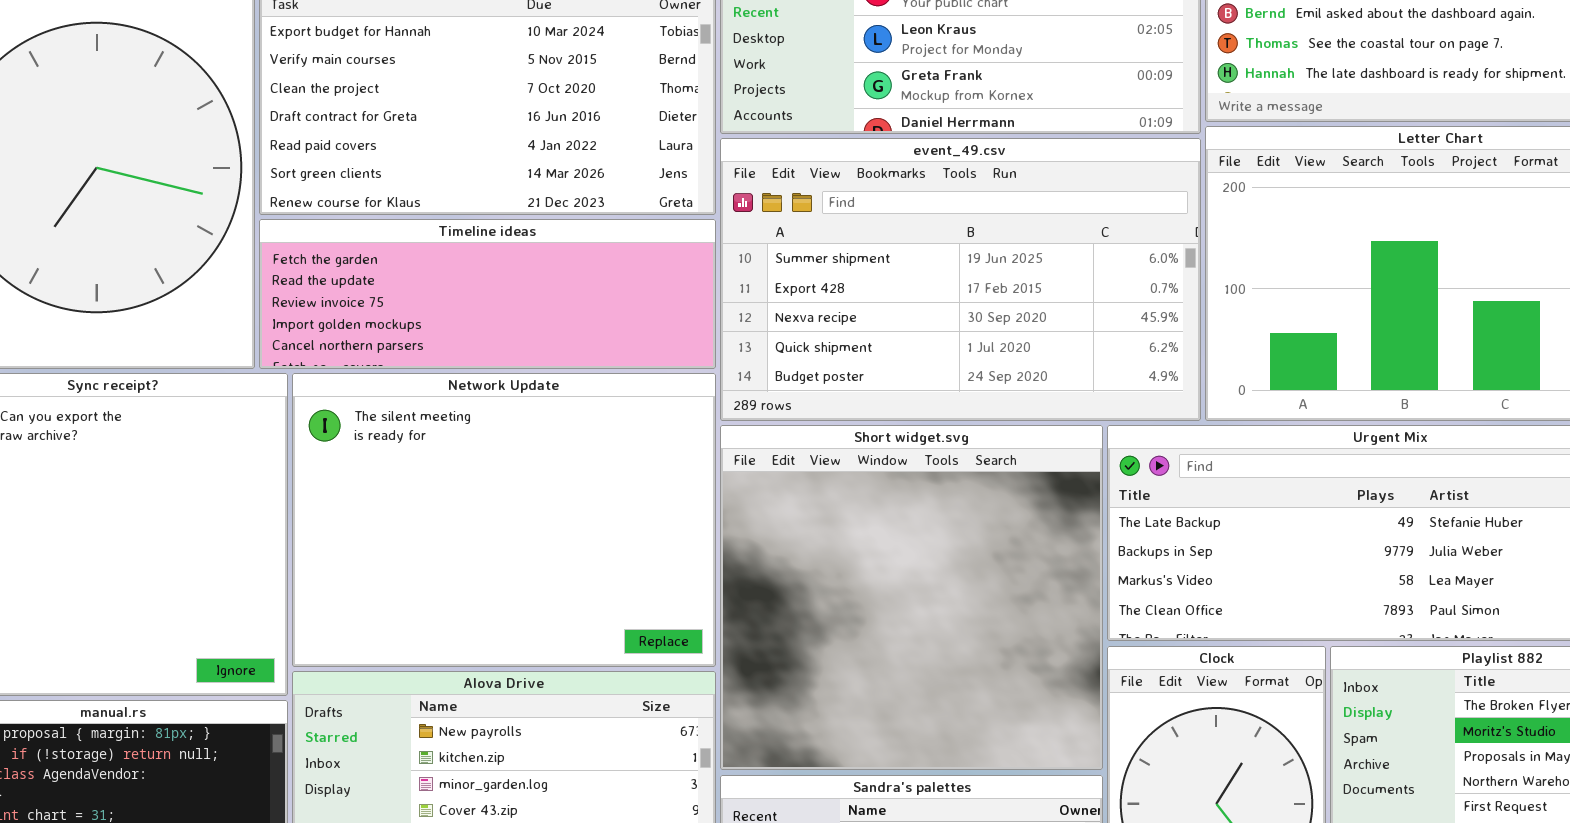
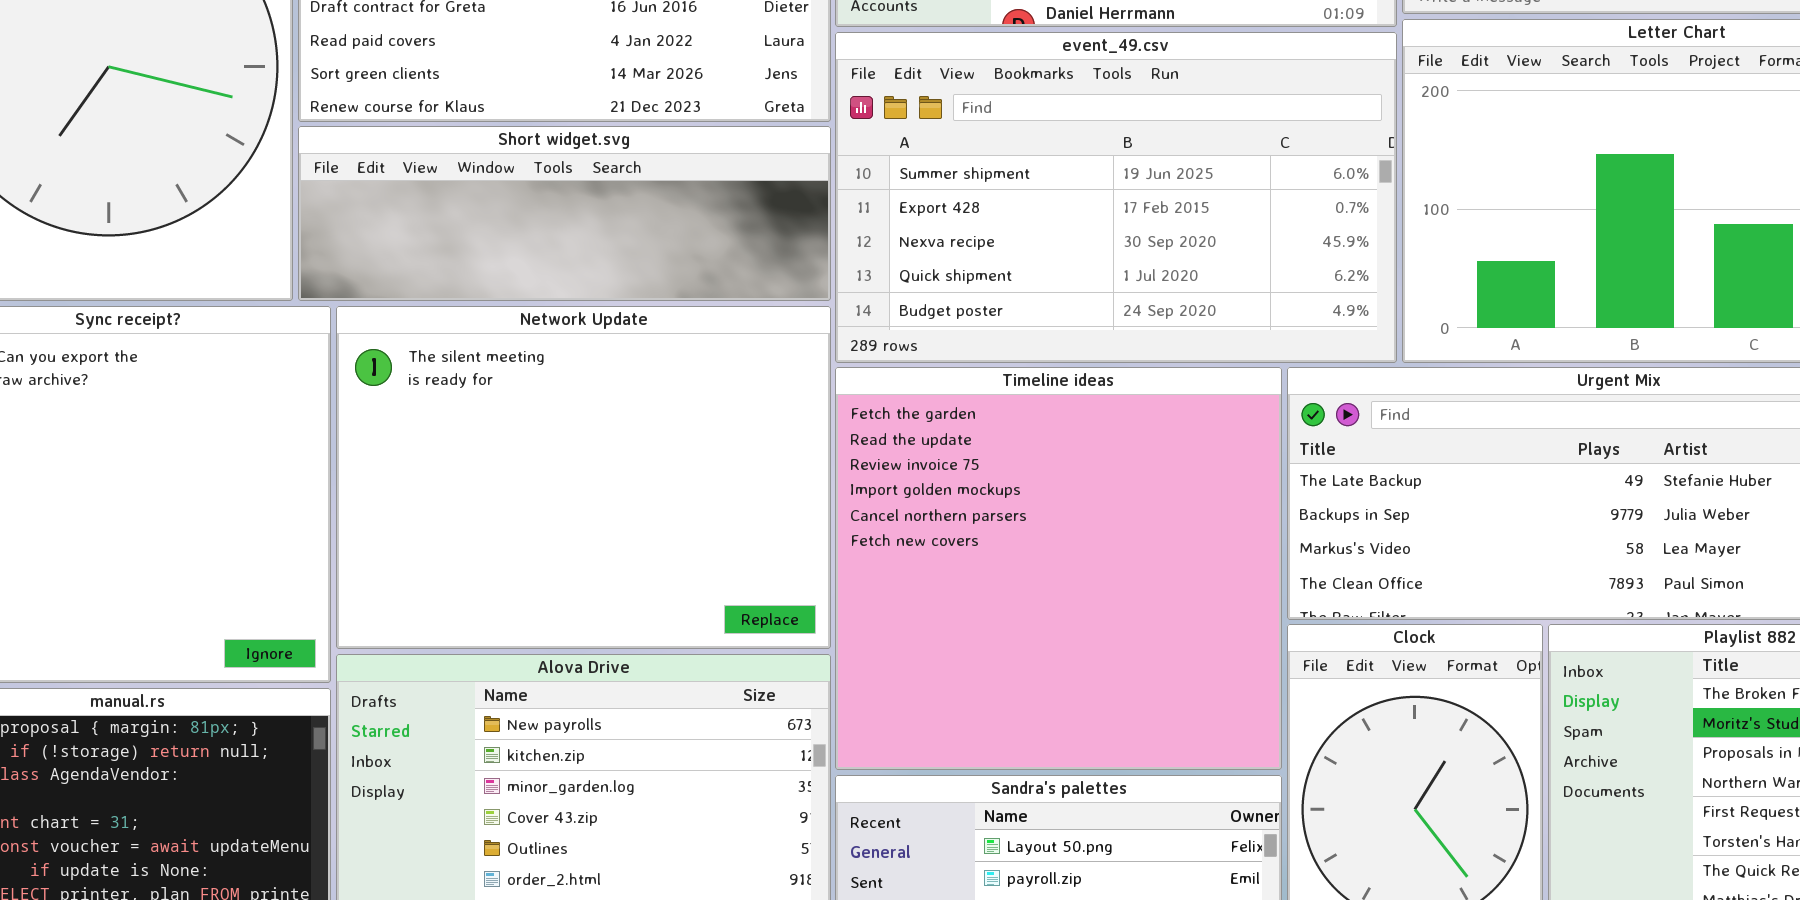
Timeline ideas: [259,219,716,369] -> [835,367,1282,770], moved, resized
Short widget.svg: [720,425,1103,770] -> [298,126,831,301], moved, resized

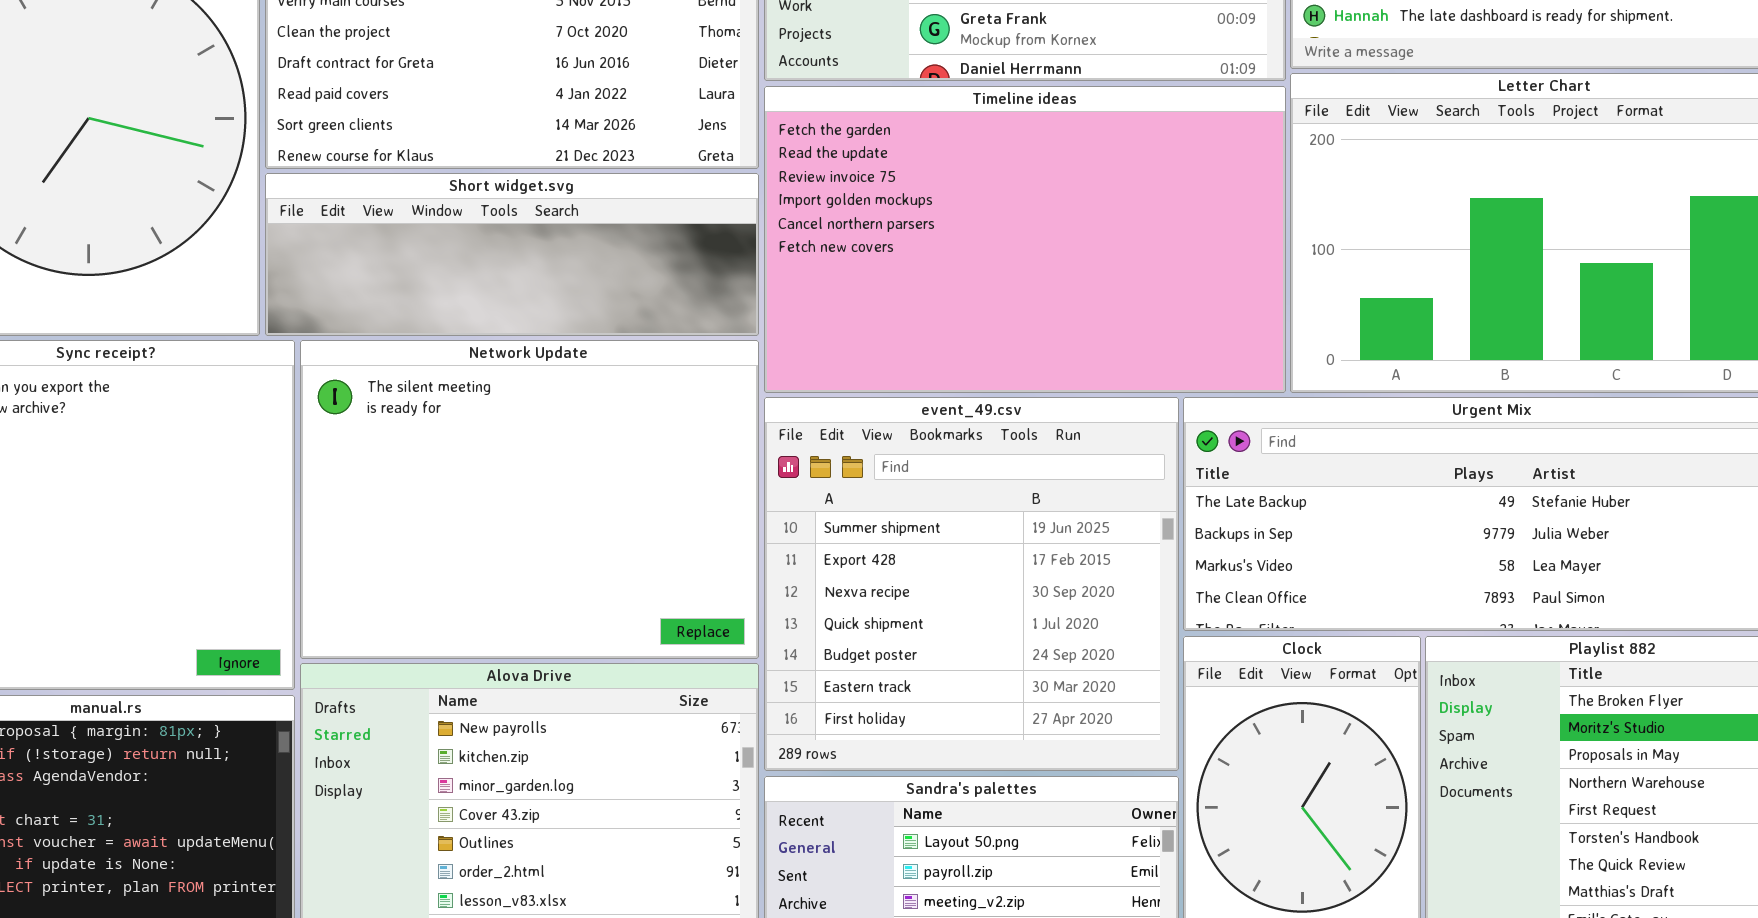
event_49.csv: [835,32,1397,363] -> [764,397,1179,771], moved, resized
Timeline ideas: [835,367,1282,770] -> [764,86,1286,393], moved, resized

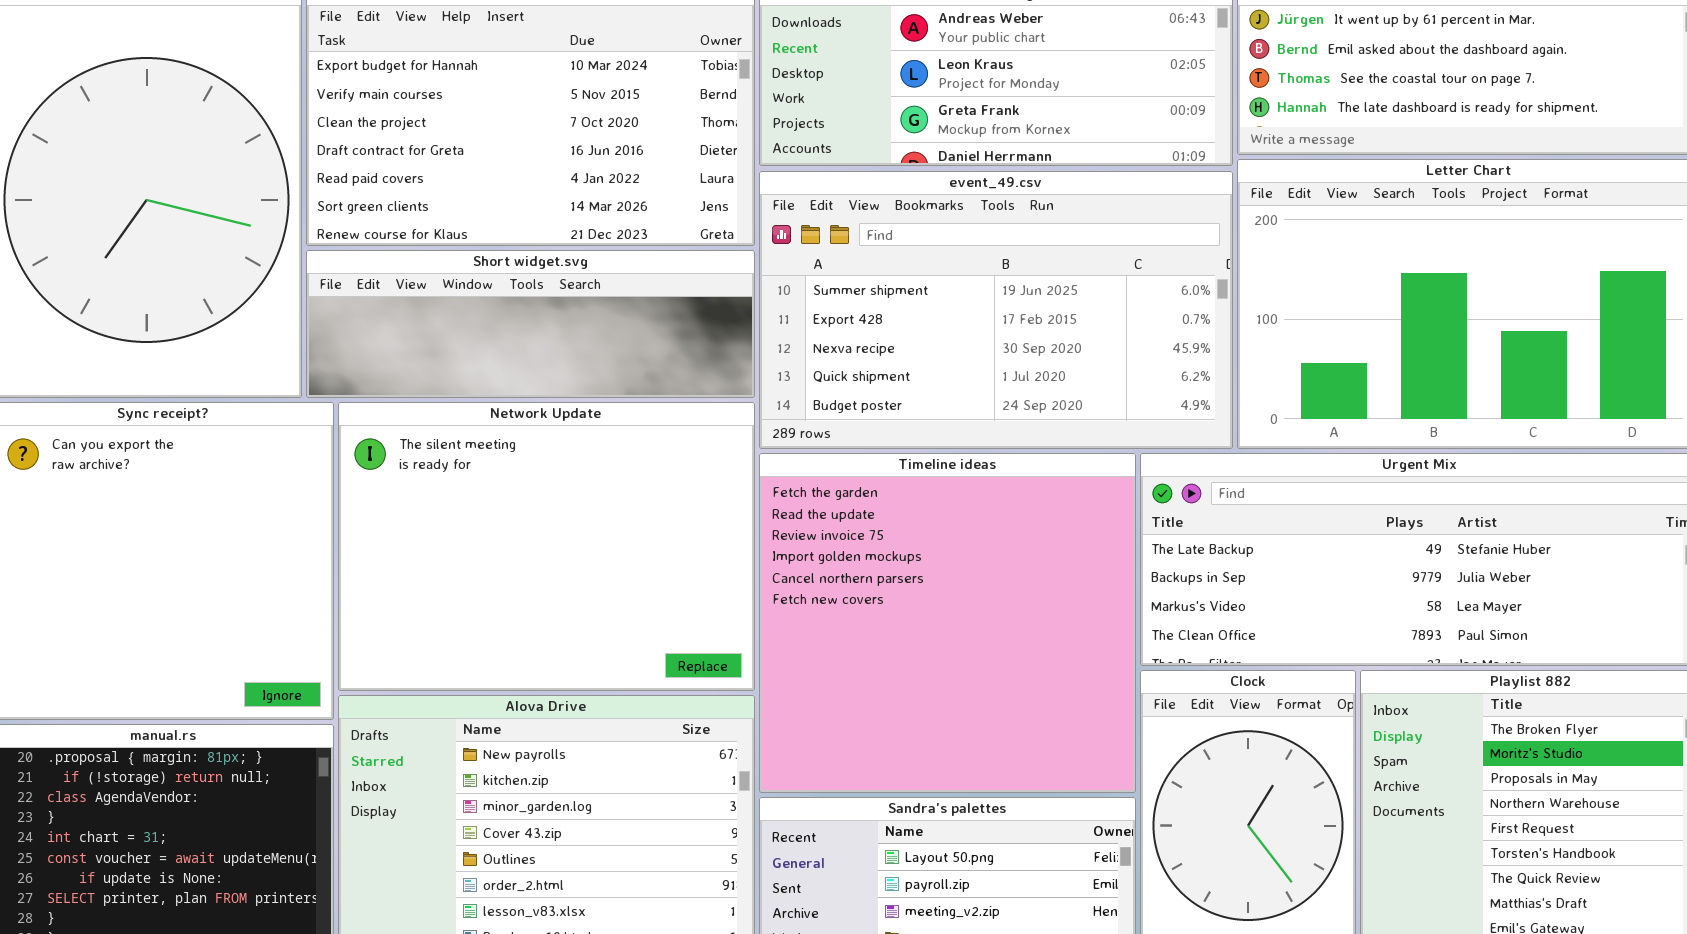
Timeline ideas: [764,86,1286,393] -> [759,453,1136,793], moved, resized
event_49.csv: [764,397,1179,771] -> [759,171,1233,449], moved, resized

